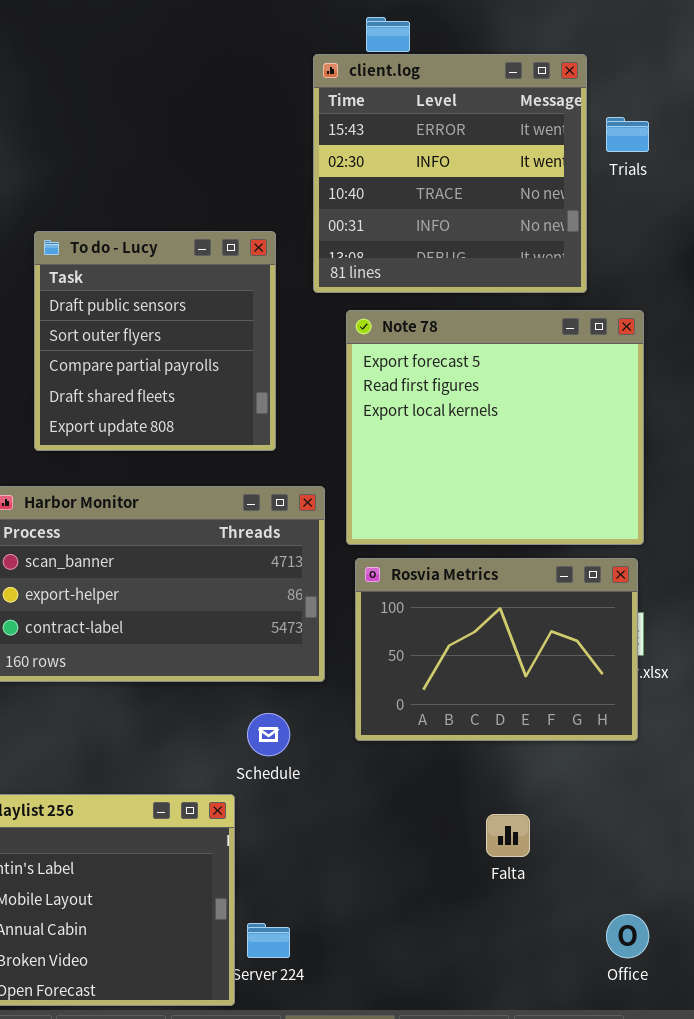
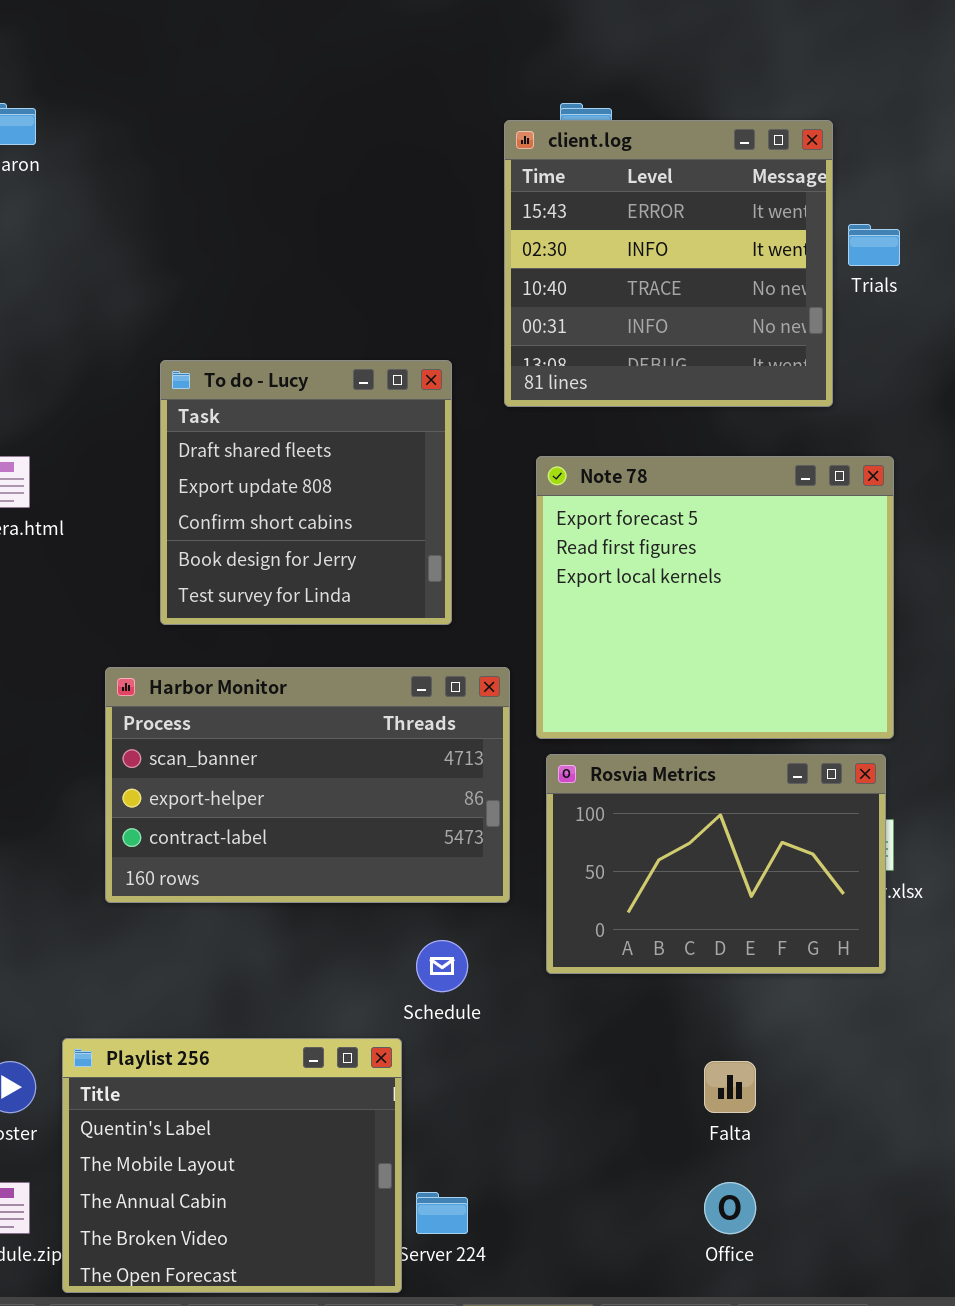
client.log: [313,54,587,293] -> [504,120,833,407], moved
To do - Lucy: [34,231,276,451] -> [160,360,452,625], scrolled down 3 rows
Office: [606,914,649,958] -> [704,1182,756,1234], moved

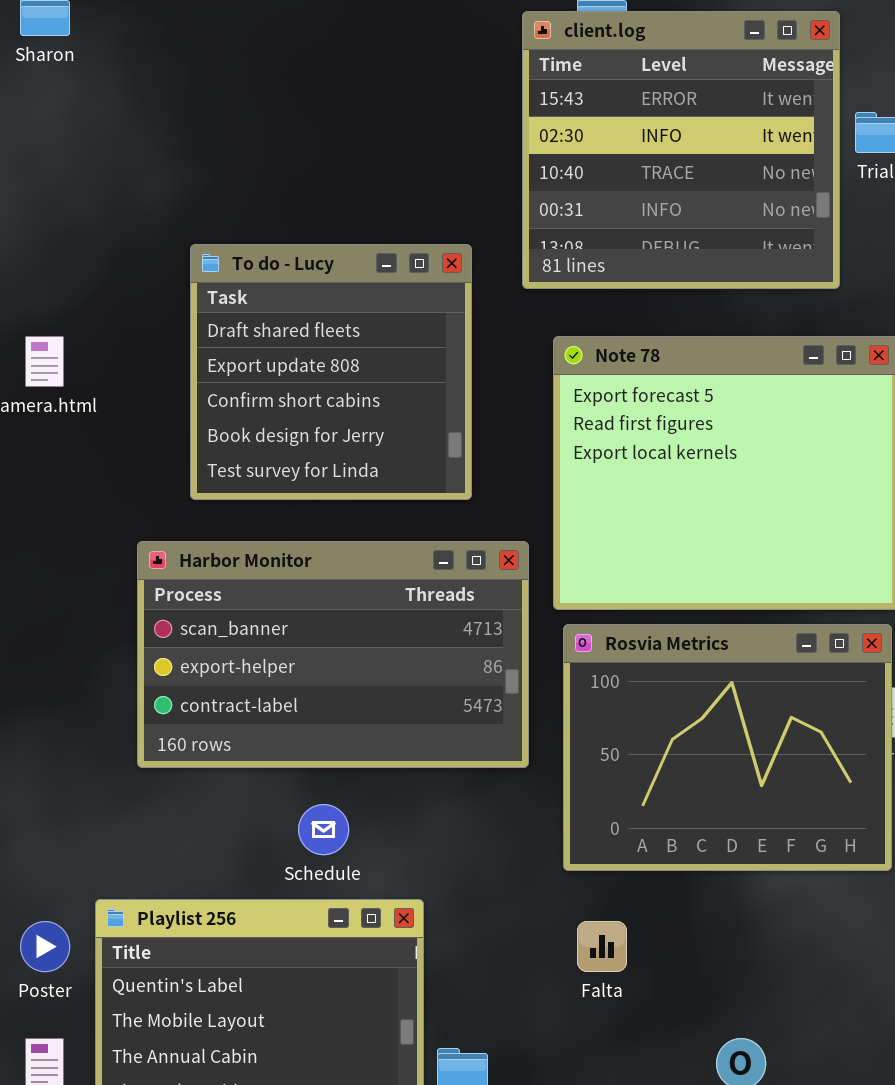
Rosvia Metrics: [546,754,886,974] -> [563,624,892,871], resized
Schedule: [416,940,468,992] -> [298,804,349,855], moved
Falta: [704,1061,756,1113] -> [577,921,627,972], moved

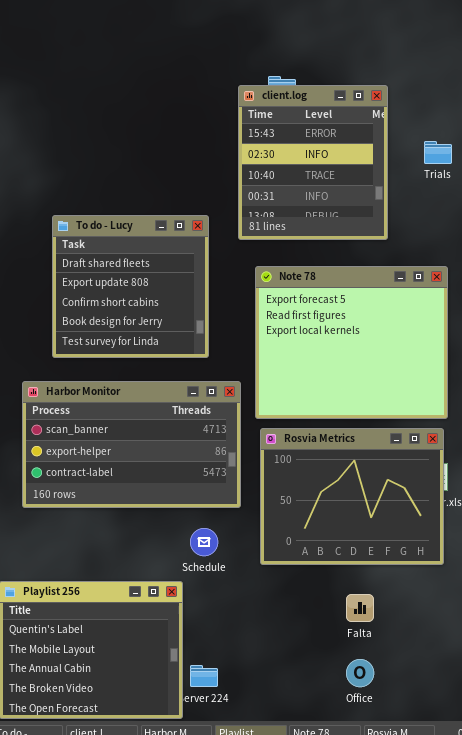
client.log: [522,11,840,289] -> [238,85,388,240], resized
Schedule: [298,804,349,855] -> [190,528,218,556], moved
Falta: [577,921,627,972] -> [346,594,374,622], moved

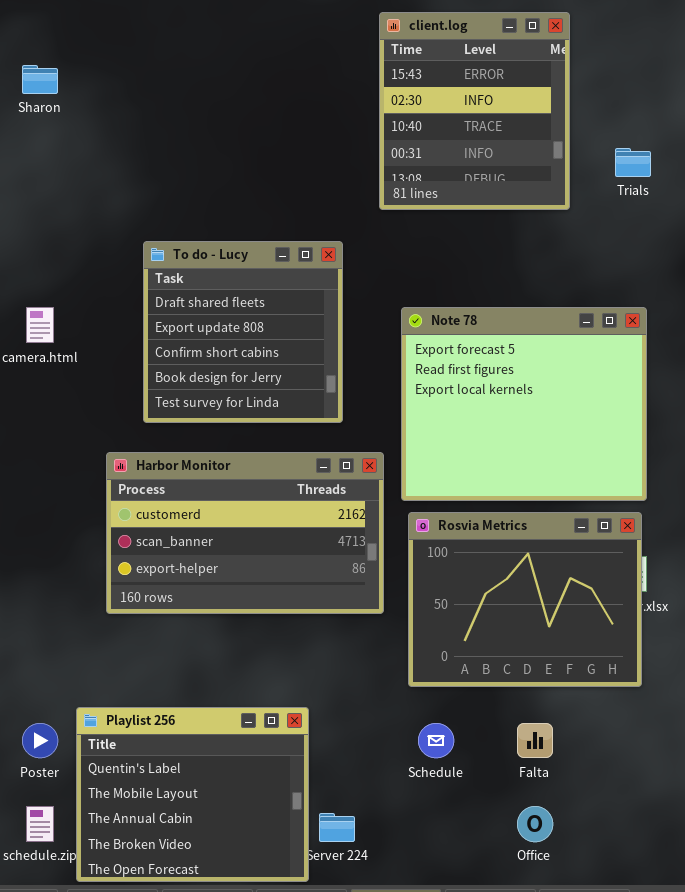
client.log: [238,85,388,240] -> [379,12,570,210], moved
Harbor Monitor: [22,381,241,508] -> [106,452,384,614], scrolled up 1 row
Schedule: [190,528,218,556] -> [418,723,454,758], moved

